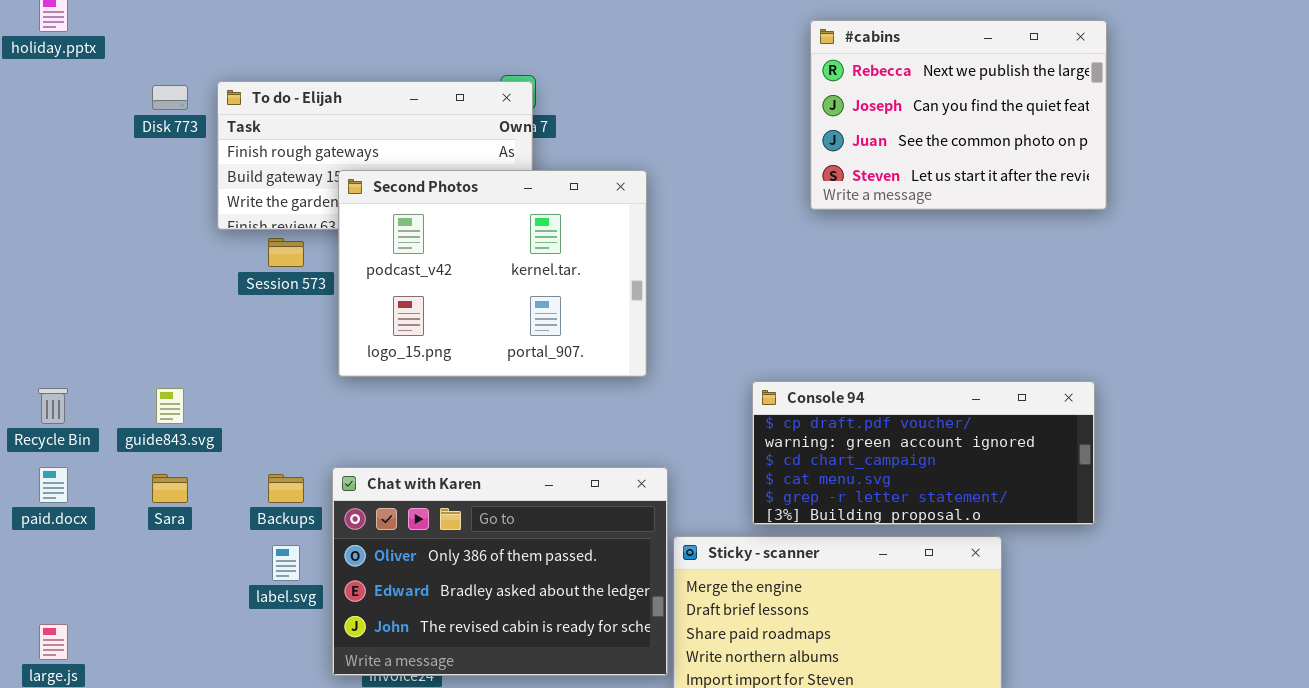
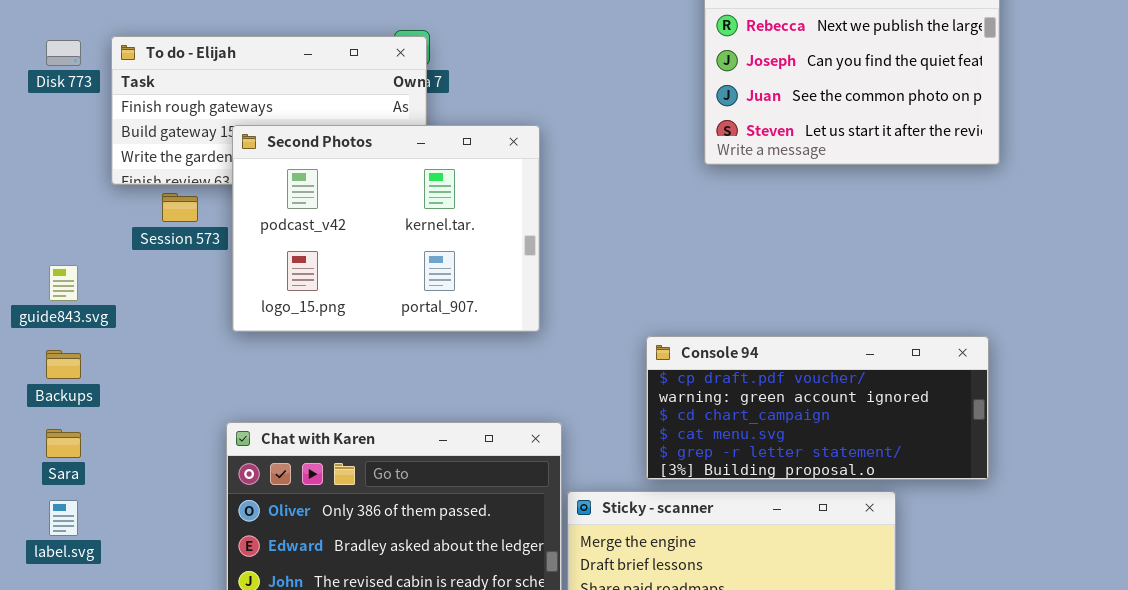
guide843.svg: [156,388,184,424] -> [49,265,78,301], moved
Backups: [268,474,304,503] -> [46,350,81,379], moved
label.svg: [272,545,300,581] -> [49,500,78,536], moved

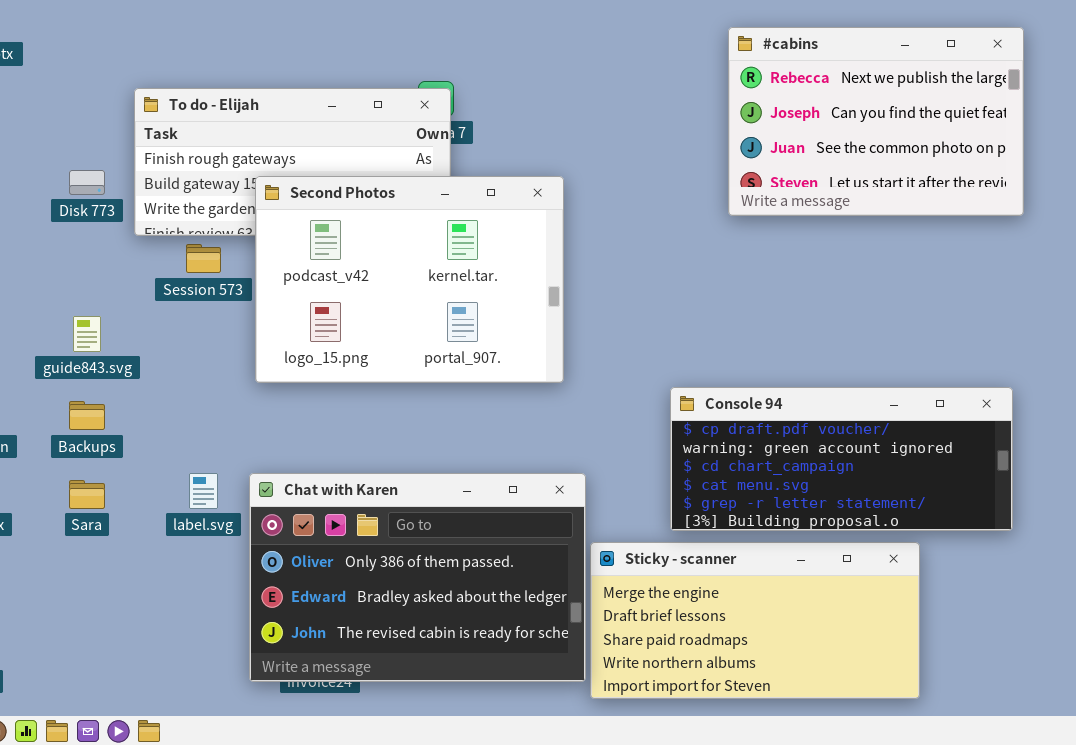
Disk 773: [46,40,81,66] -> [69,170,105,195], moved
label.svg: [49,500,78,536] -> [189,473,218,509], moved

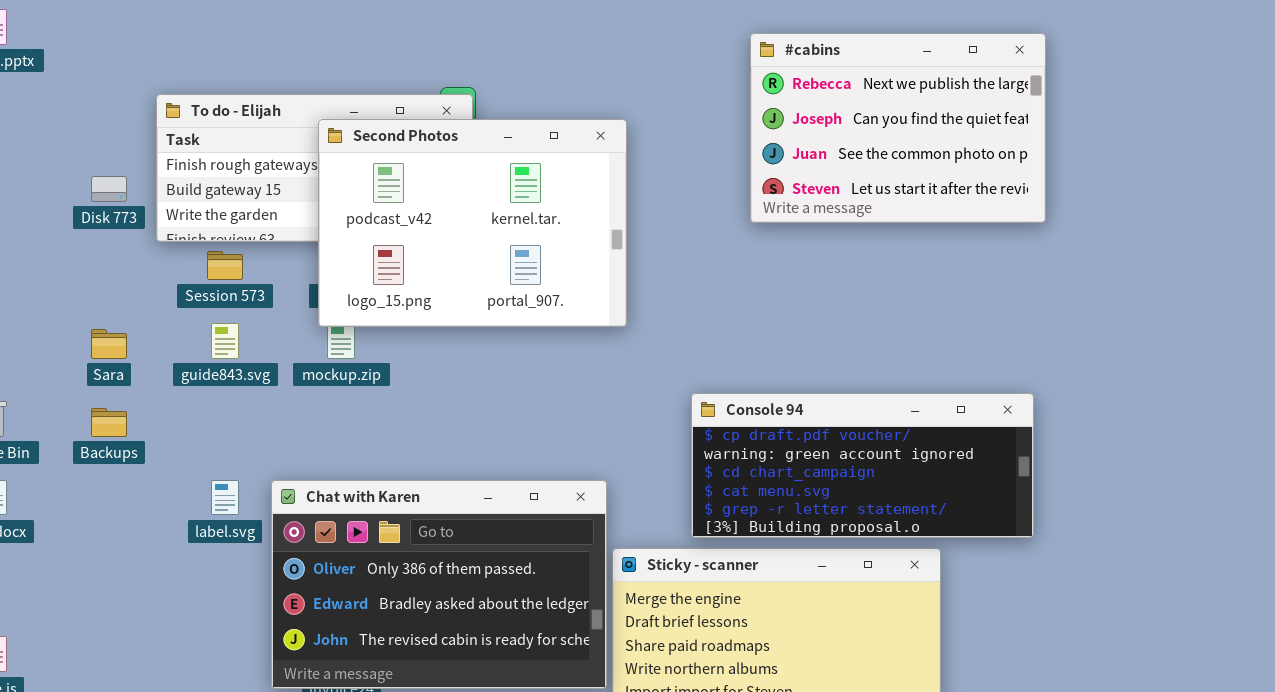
Second Photos: [255,176,564,383] -> [318,119,627,327], moved
guide843.svg: [73,316,101,352] -> [211,323,239,359], moved
Sara: [69,480,105,509] -> [91,329,127,359], moved

